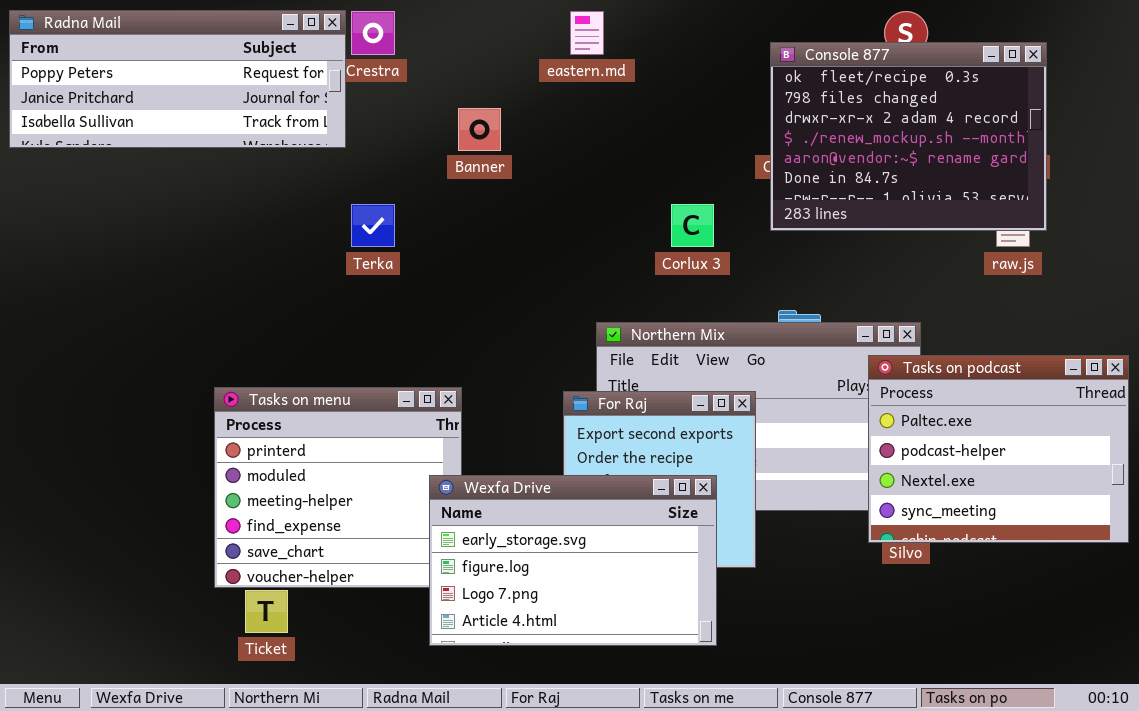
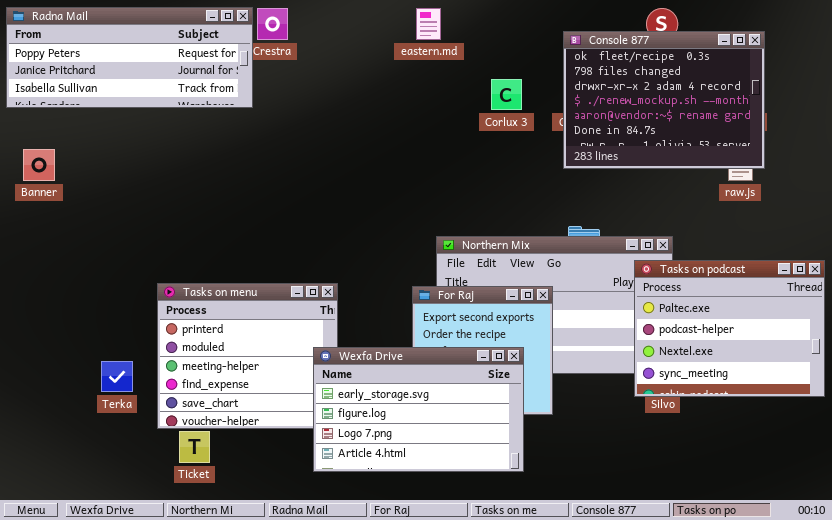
Banner: [458,108,501,151] -> [23,149,55,181], moved
Terka: [351,204,395,247] -> [101,361,133,392], moved
Corlux 3: [671,204,714,247] -> [491,79,522,110], moved

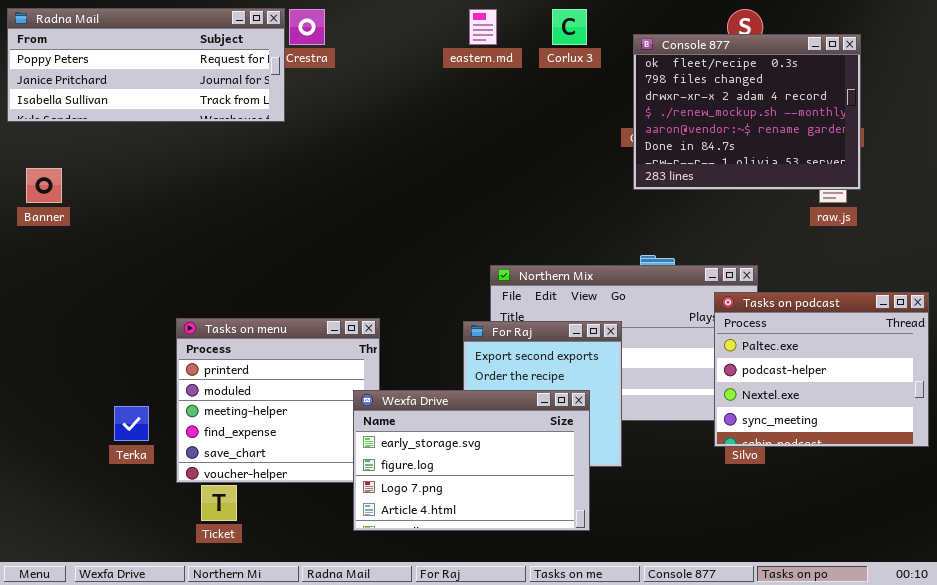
Corlux 3: [491,79,522,110] -> [552,9,587,45], moved

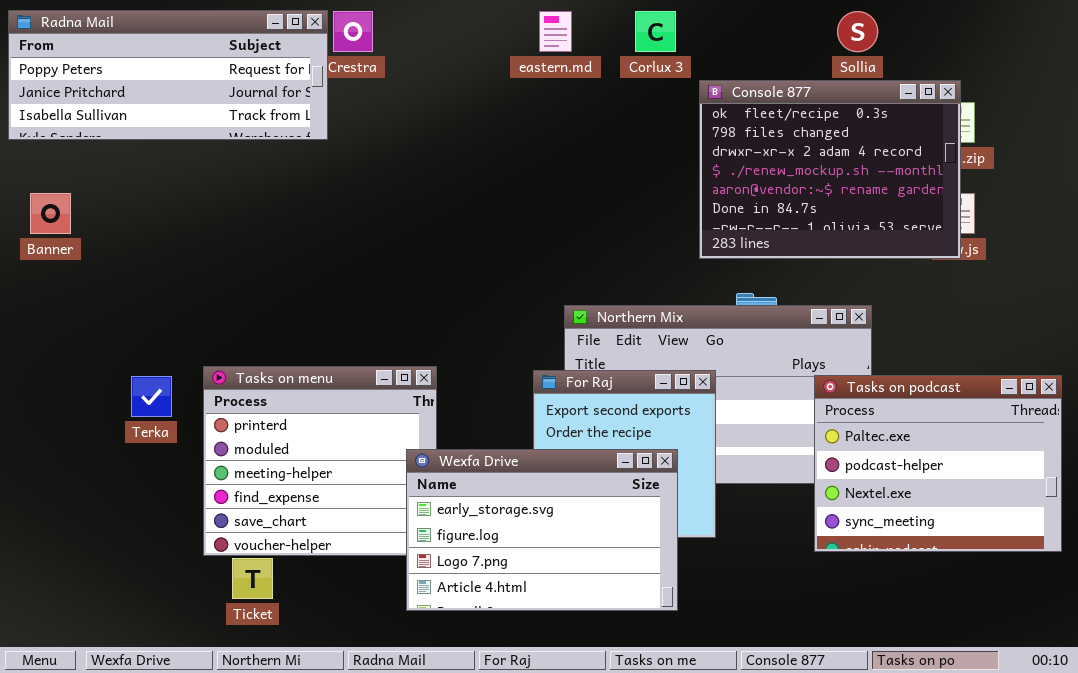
Console 877: [633,34,861,190] -> [699,80,961,259], moved
Tasks on podcast: [714,292,929,447] -> [814,375,1062,552], moved
Terka: [114,406,149,441] -> [131,376,172,417], moved

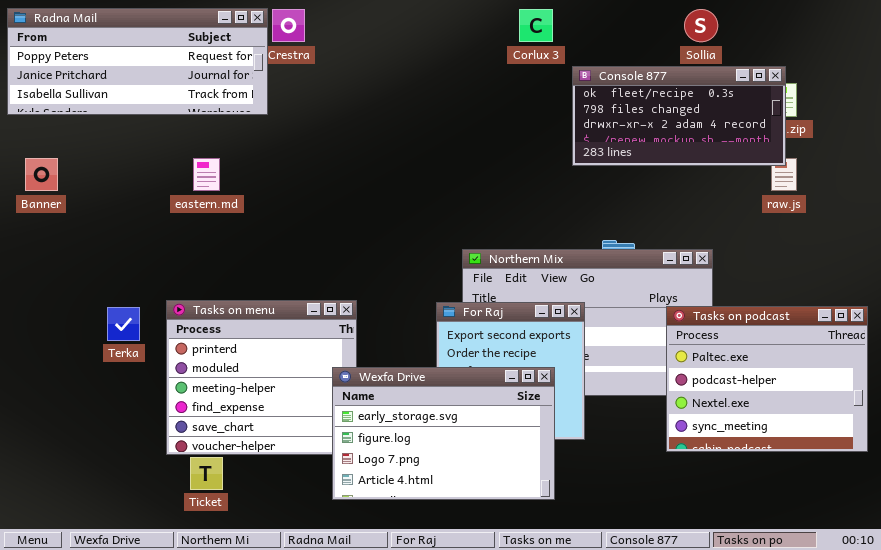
eastern.md: [539,11,572,52] -> [193,158,220,191], moved
Console 877: [699,80,961,259] -> [572,66,786,166], resized

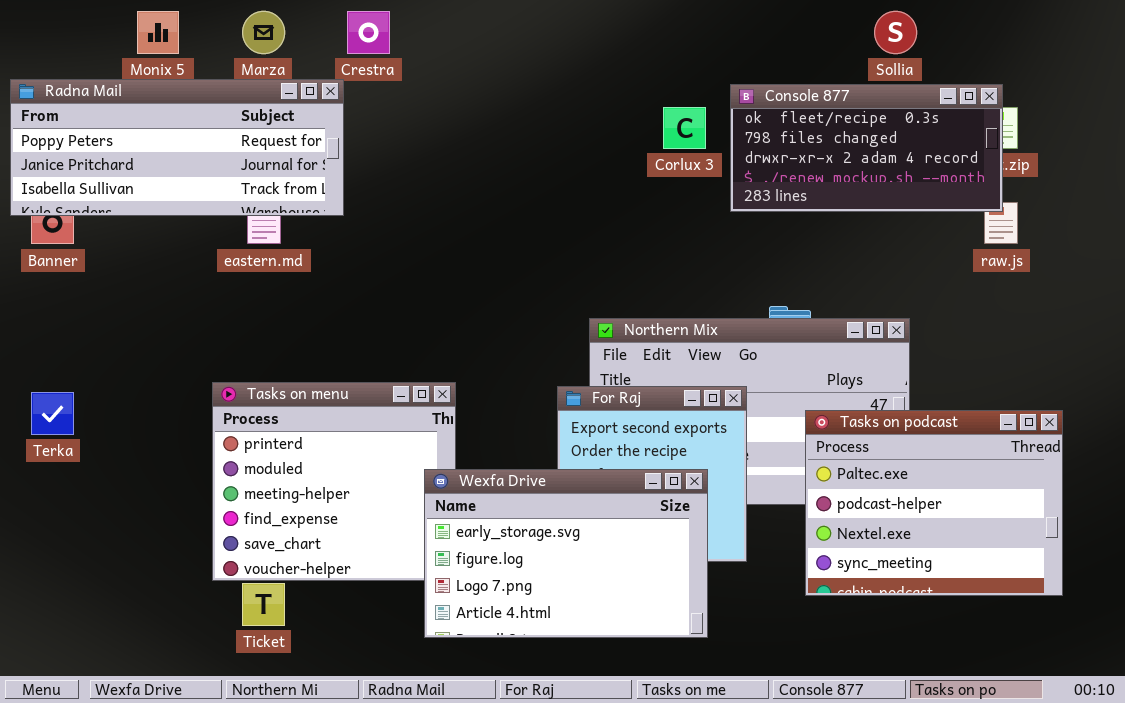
Radna Mail: [7,8,268,115] -> [10,79,344,216], moved
Corlux 3: [519,9,553,42] -> [663,107,706,149], moved
Tasks on podcast: [666,306,868,452] -> [805,410,1063,596], moved
Terka: [107,307,140,341] -> [31,392,74,435], moved

